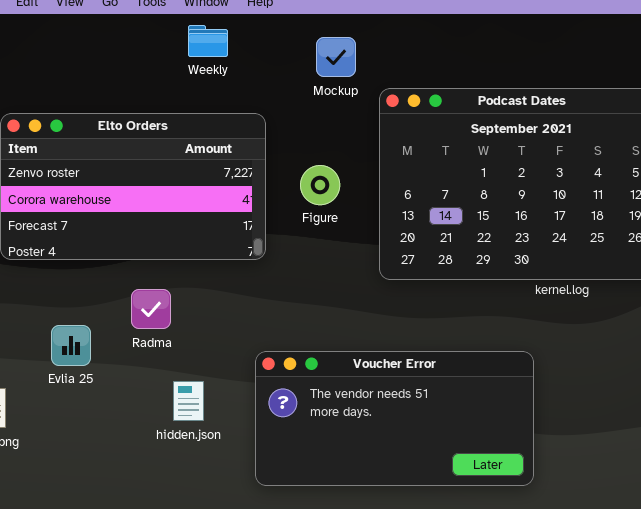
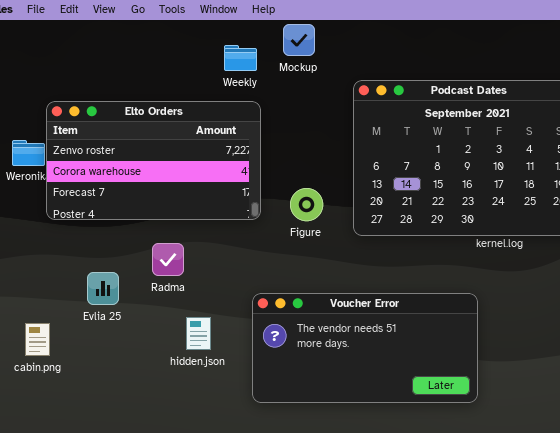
Weekly: [188,25,228,57] -> [224,45,257,71], moved
Mockup: [316,37,356,77] -> [283,24,315,56], moved
Figure: [300,165,340,205] -> [290,188,323,221], moved

